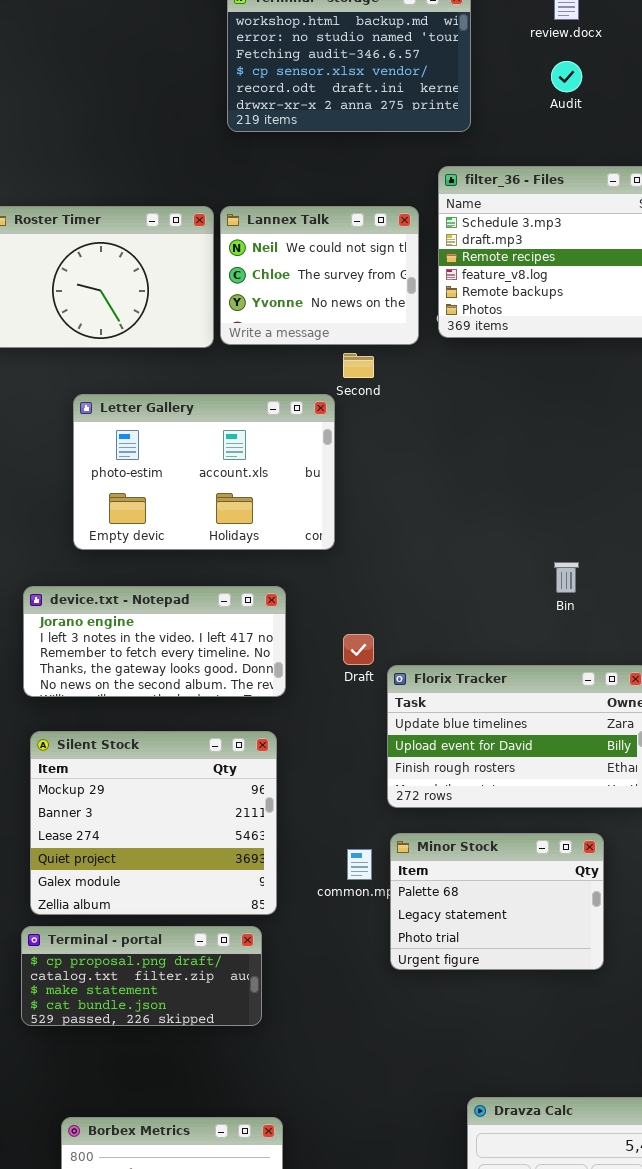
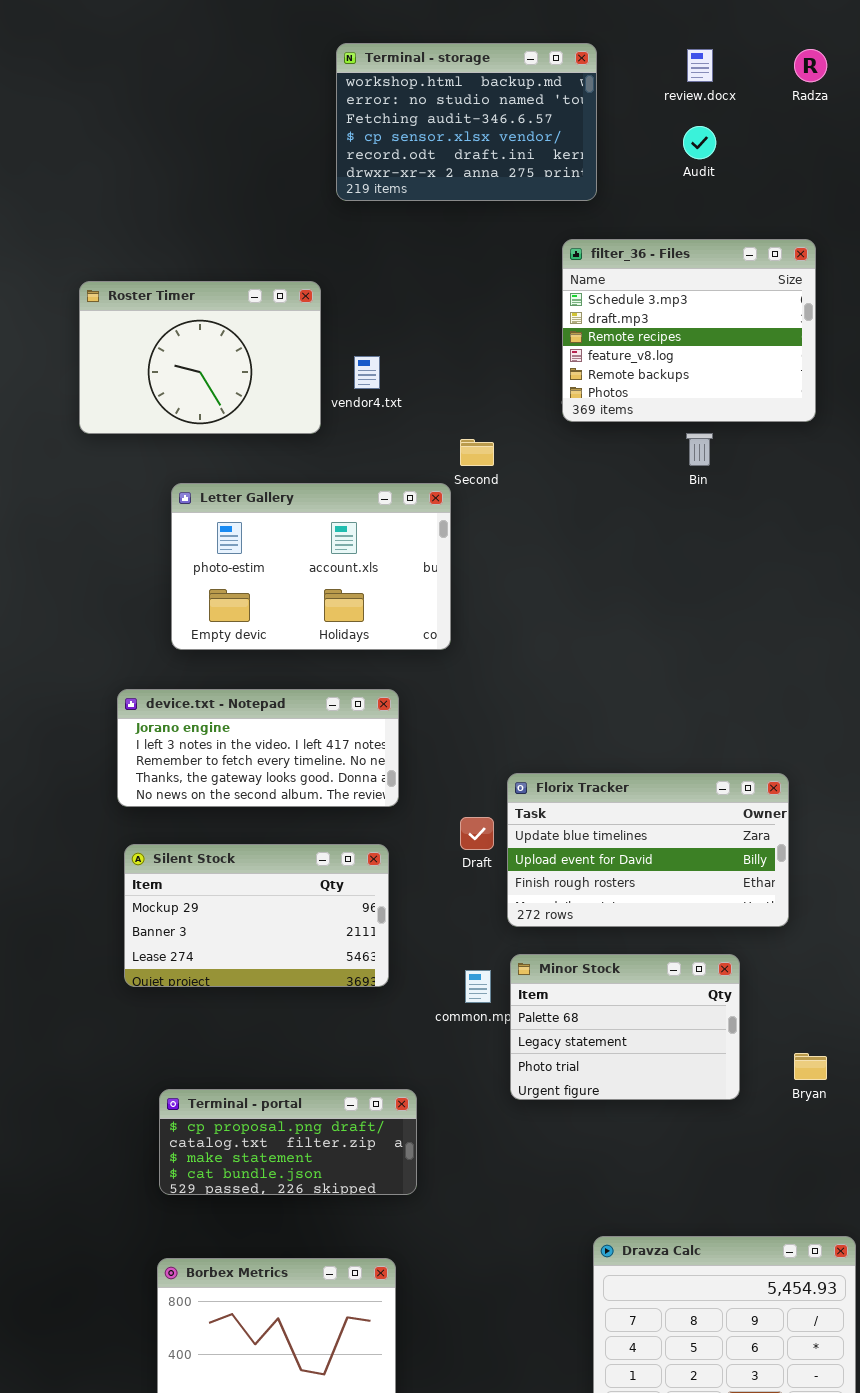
Lannex Talk: [220,206,419,345] -> none, closed
Bin: [554,562,579,593] -> [686,433,713,466], moved
Draft: [343,634,374,665] -> [460,817,494,850], moved
Silent Stock: [30,731,277,915] -> [124,844,389,987], resized
Terminal - portal: [21,926,262,1026] -> [159,1089,417,1195], moved

